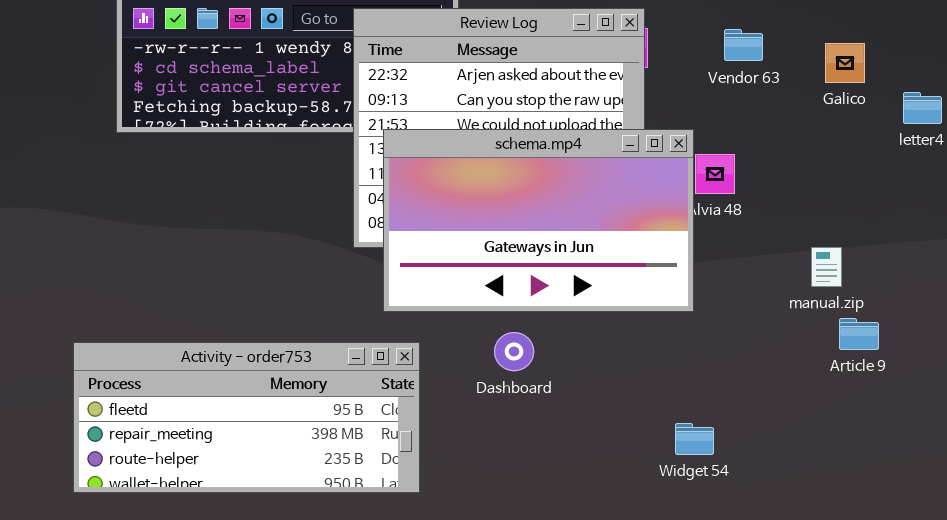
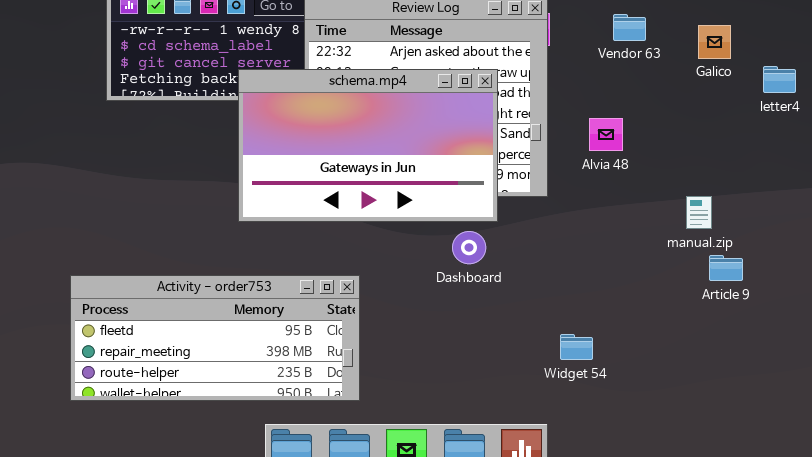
schema.mp4: [383,129,694,312] -> [238,69,498,222], moved
Dashboard: [494,332,534,371] -> [452,231,486,264], moved
Widget 54: [675,423,714,455] -> [560,334,593,360], moved

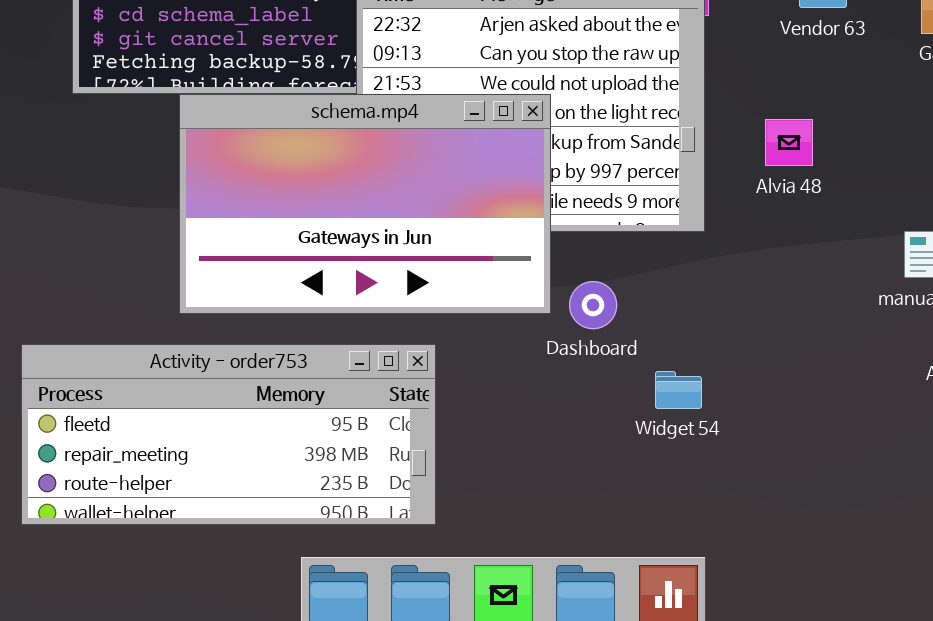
schema.mp4: [238,69,498,222] -> [179,94,551,314], moved
Widget 54: [560,334,593,360] -> [655,371,702,409], moved

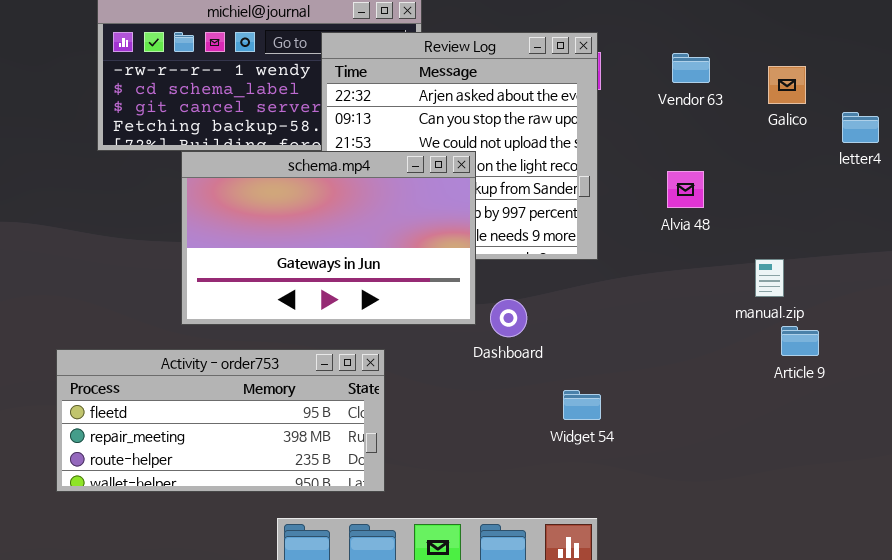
Alvia 48: [765,119,813,166] -> [667,171,704,208], moved
Widget 54: [655,371,702,409] -> [563,390,601,420], moved

